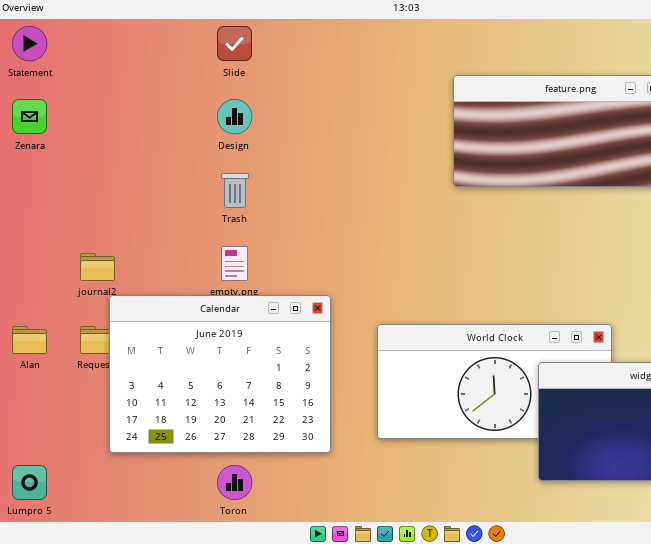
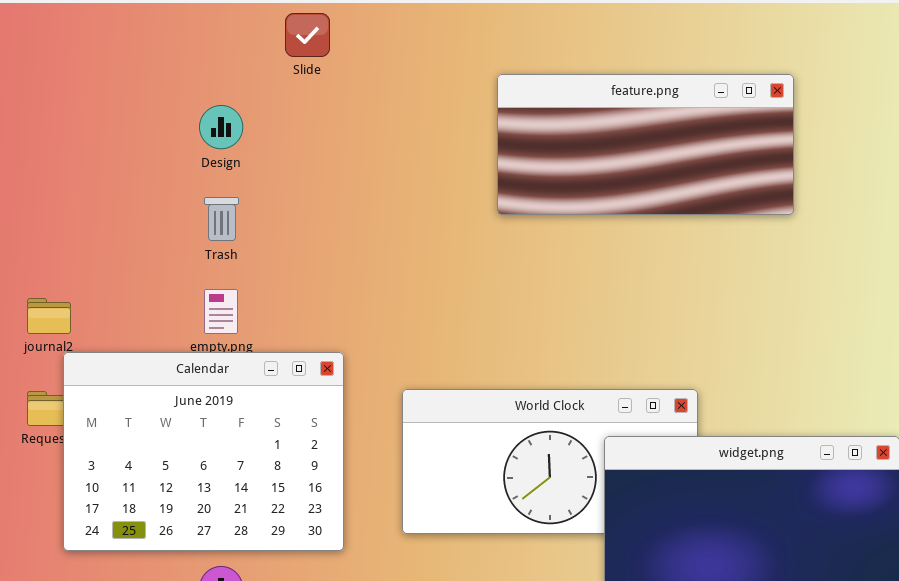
Slide: [217,26,252,61] -> [285,13,330,57], moved

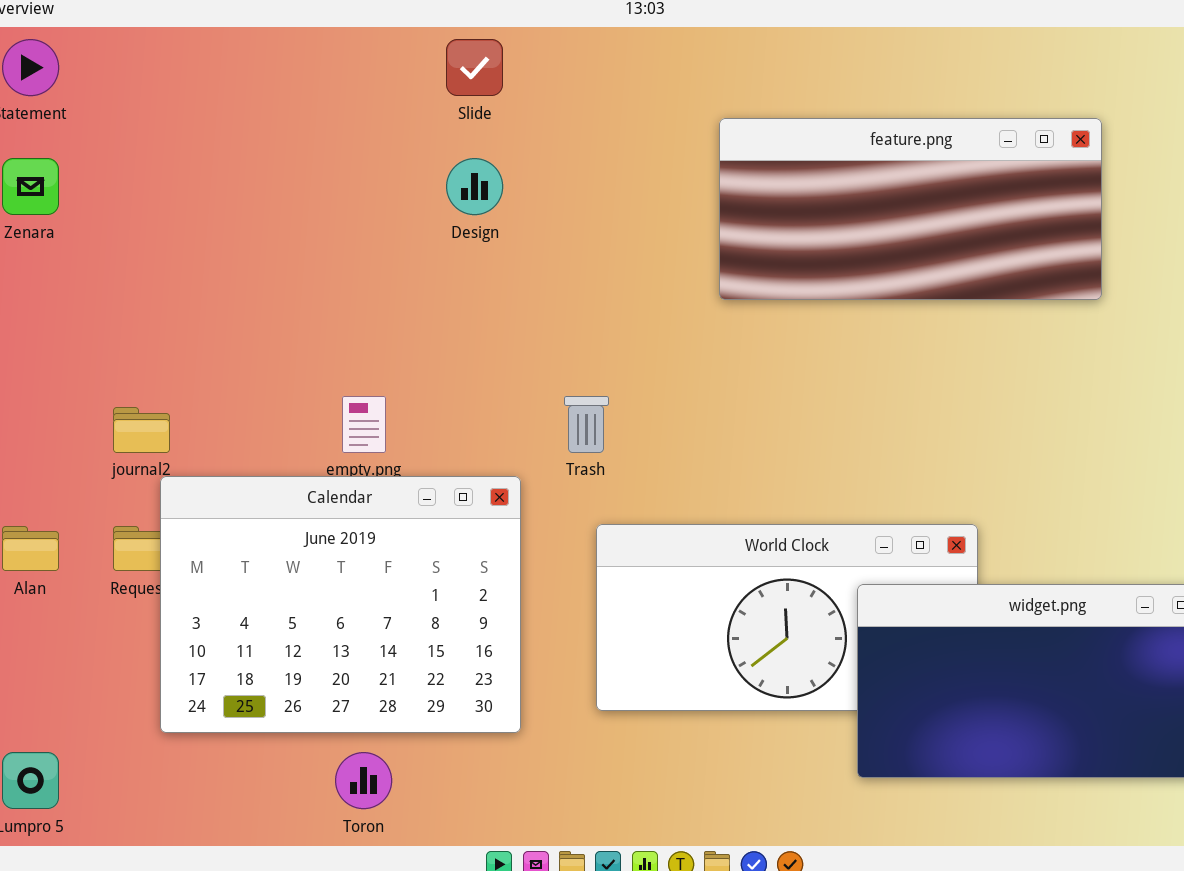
Design: [199,105,243,149] -> [446,158,503,215], moved
Trash: [204,197,239,241] -> [564,396,609,453], moved

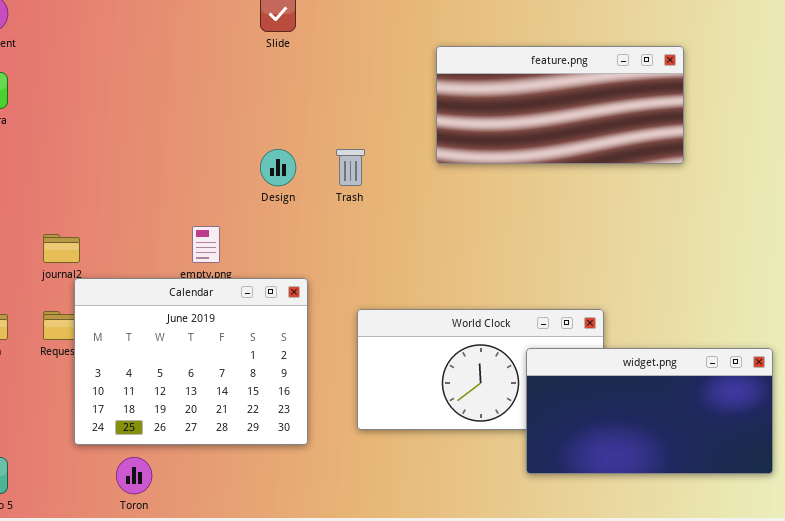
Design: [446,158,503,215] -> [260,149,296,186], moved
Trash: [564,396,609,453] -> [336,149,365,186], moved
Toron: [335,752,392,809] -> [116,457,152,494], moved

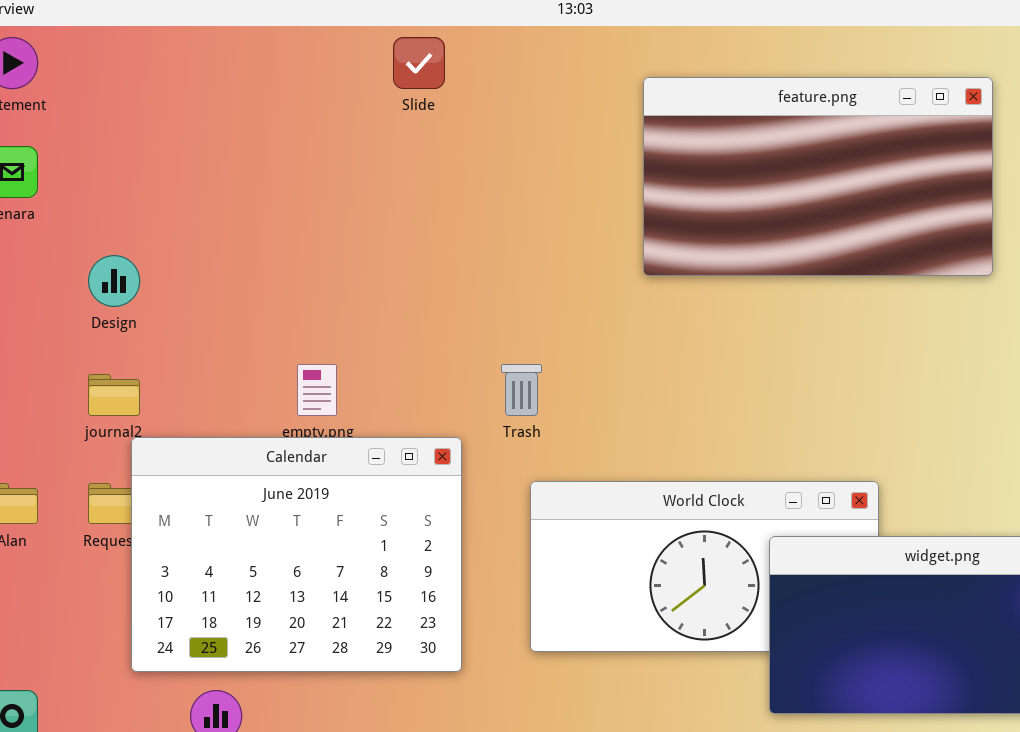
feature.png: [436,46,684,164] -> [643,77,993,276], resized
Design: [260,149,296,186] -> [88,255,140,307], moved
Trash: [336,149,365,186] -> [501,364,542,416], moved

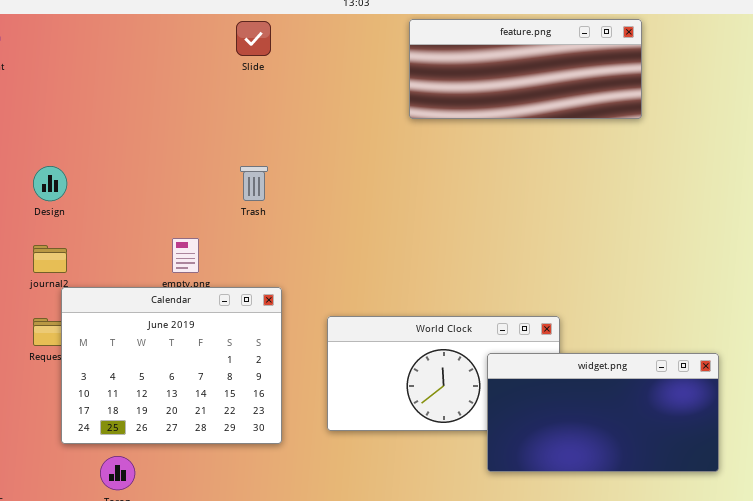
feature.png: [643,77,993,276] -> [409,19,642,119], moved, resized
Trash: [501,364,542,416] -> [240,166,268,201], moved

